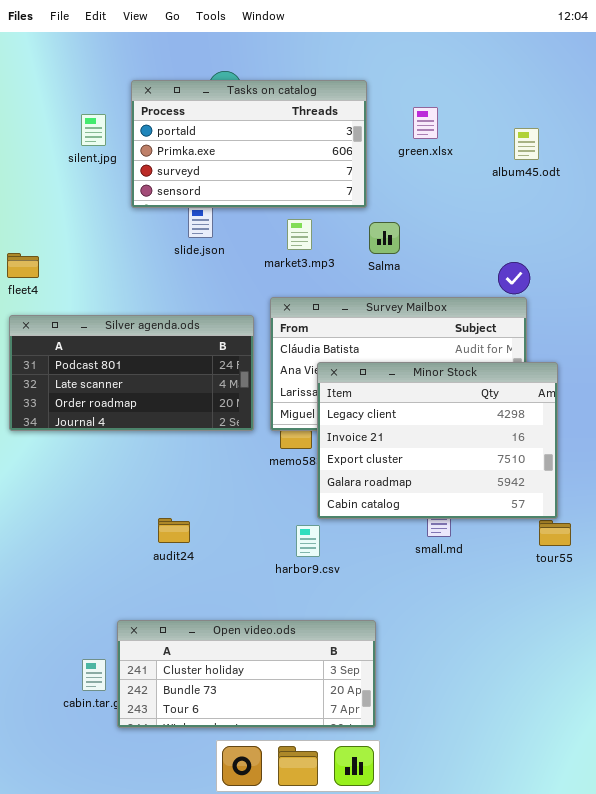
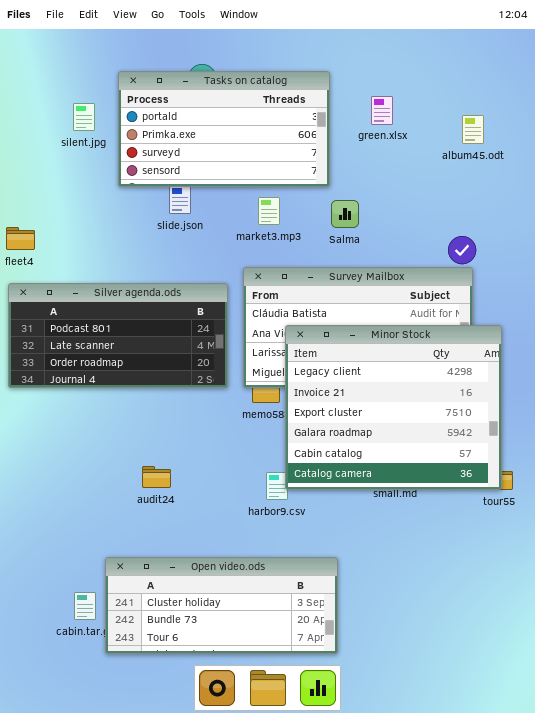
Minor Stock: [317,362,558,519] -> [285,325,502,490], resized

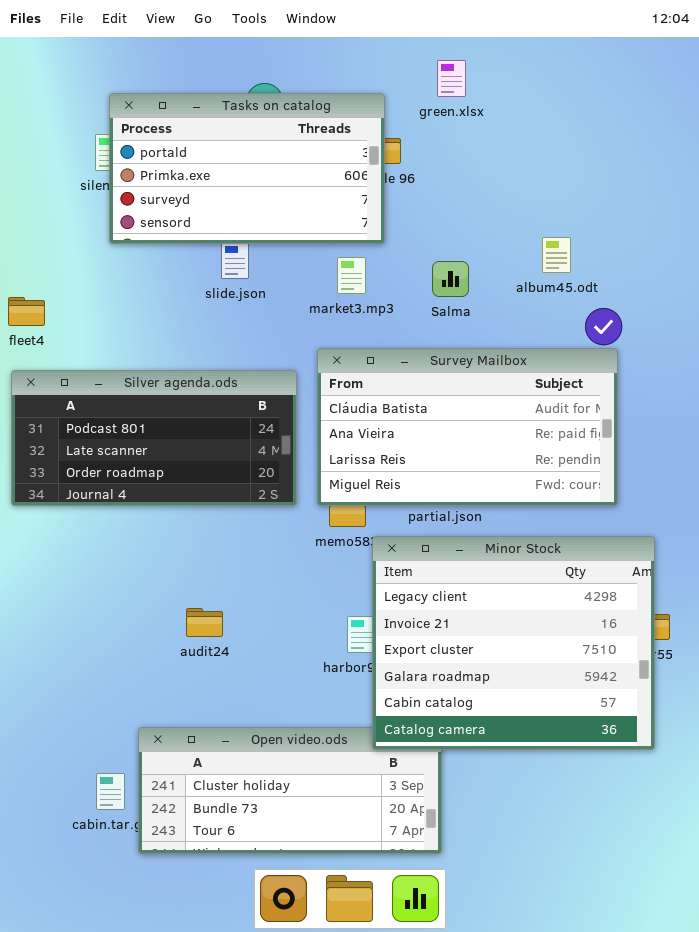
Tasks on catalog: [118,71,330,187] -> [109,93,385,244], moved
green.xlsx: [371,96,393,125] -> [437,60,466,97], moved
album45.odt: [462,115,484,144] -> [542,237,571,273], moved
Minor Stock: [285,325,502,490] -> [372,536,655,750], moved

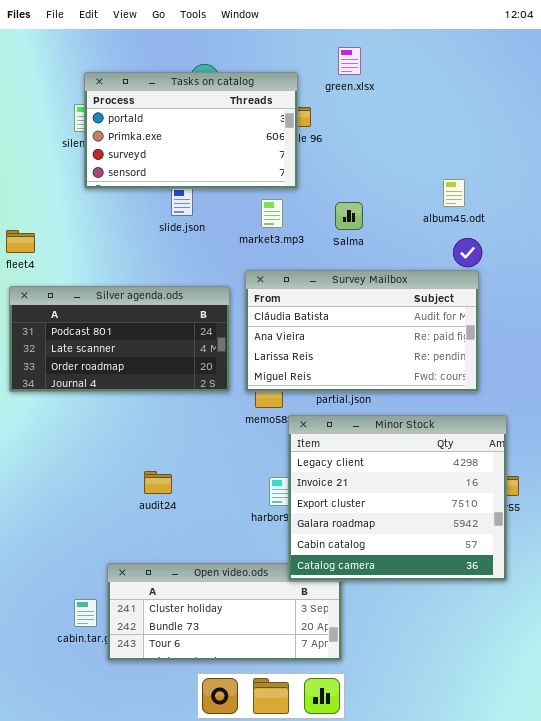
album45.odt: [542,237,571,273] -> [443,179,465,207], moved

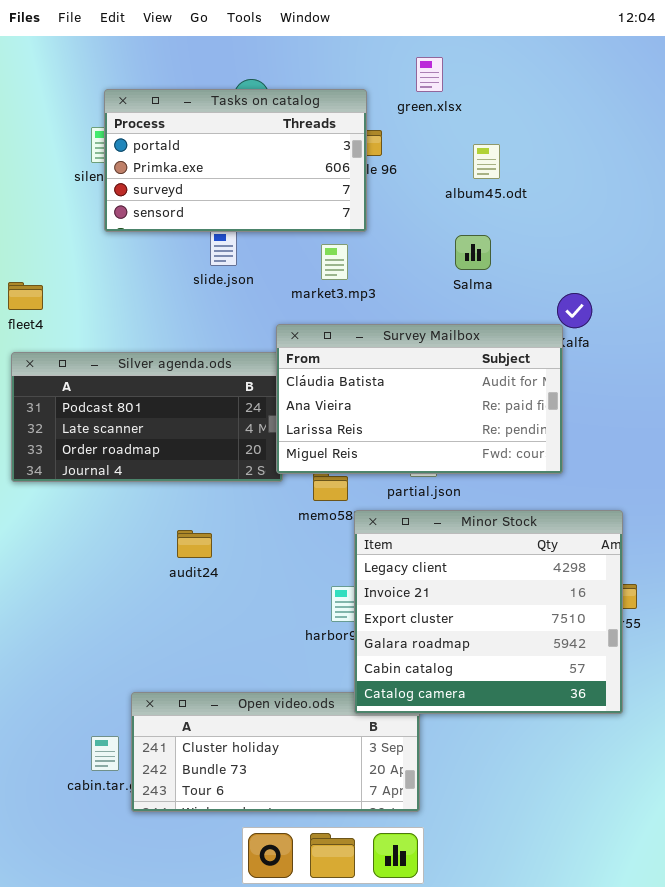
album45.odt: [443,179,465,207] -> [473,144,500,179], moved
Salma: [335,202,363,230] -> [455,235,491,270], moved
Survey Mailbox: [245,270,479,392] -> [276,324,563,474], moved
audit24: [144,471,172,494] -> [177,530,212,558], moved

